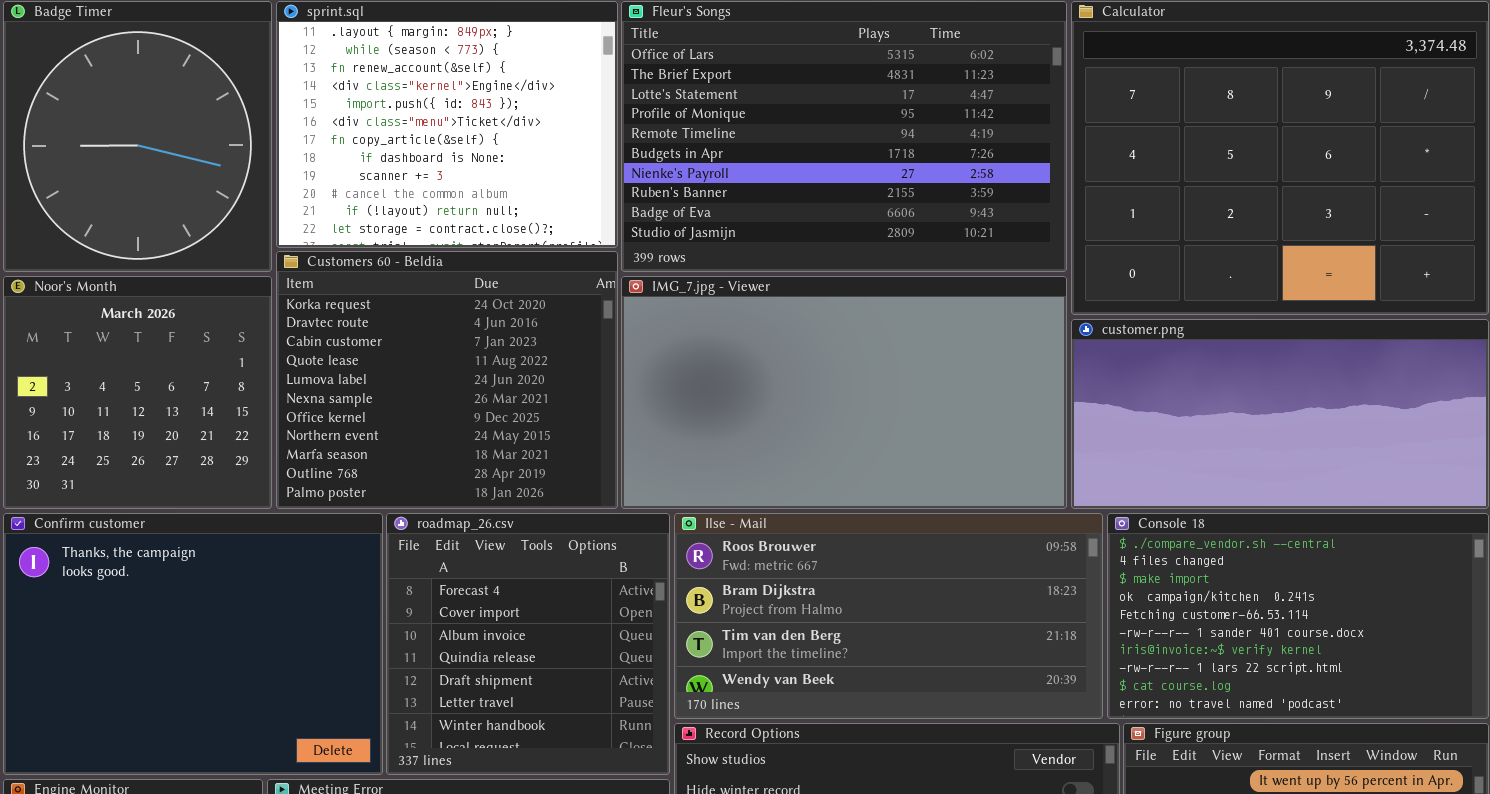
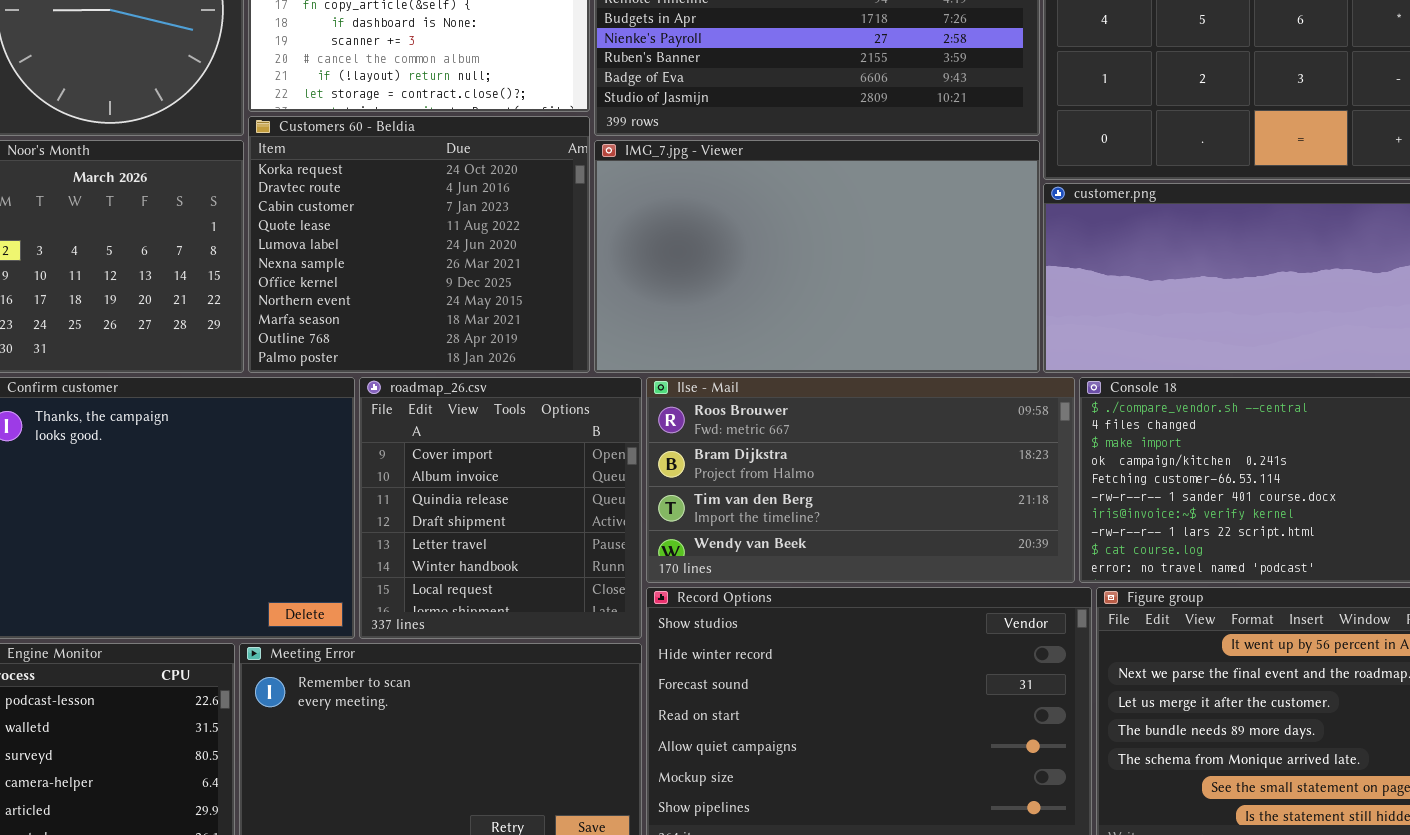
roadmap_26.csv: [386,513,670,775] -> [359,377,642,639], scrolled down 1 row

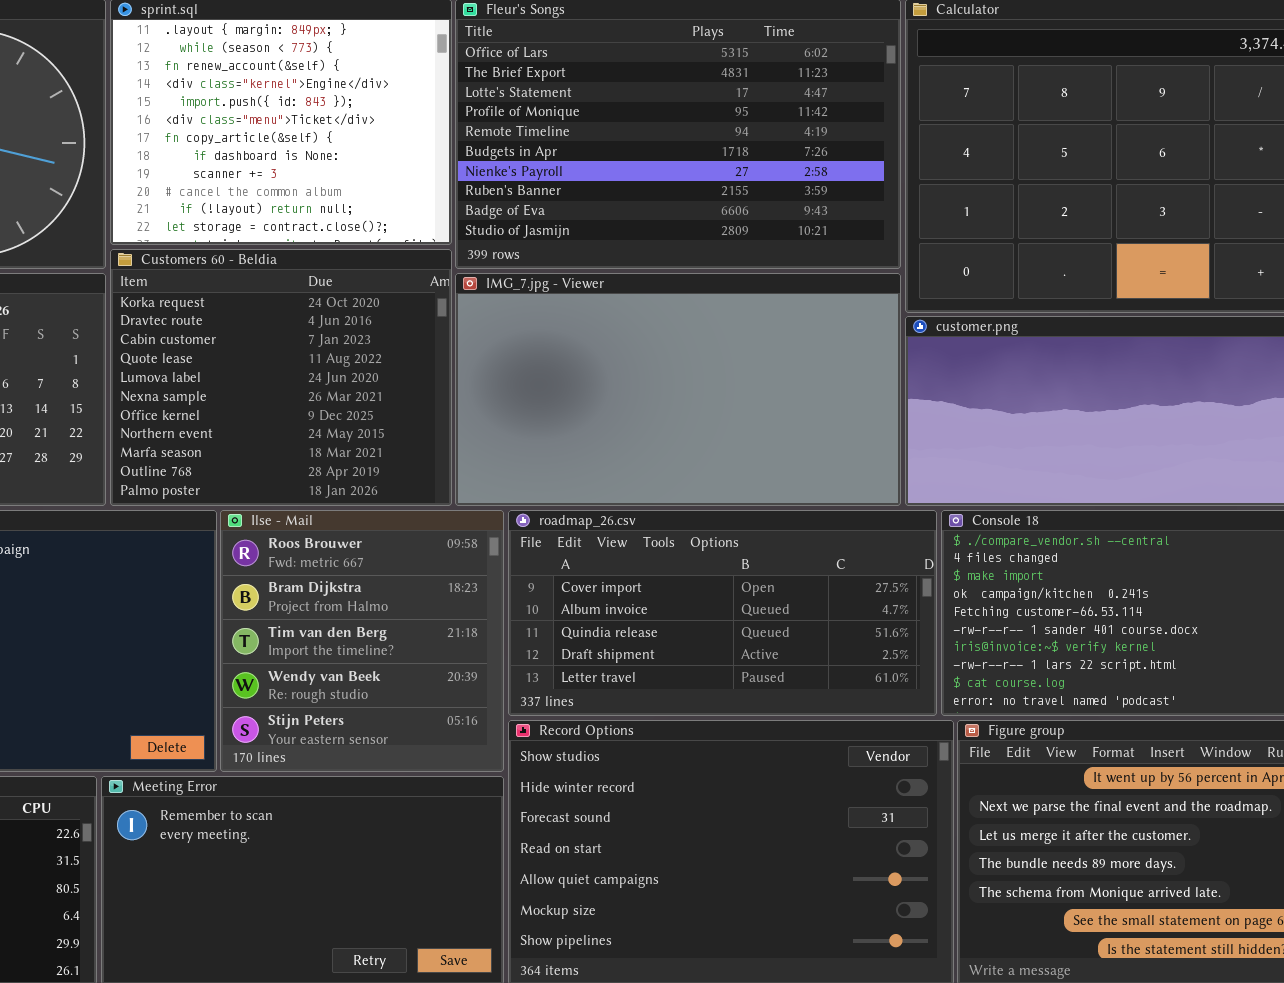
roadmap_26.csv: [359,377,642,639] -> [508,510,937,716], moved, resized
Ilse - Mail: [646,377,1075,583] -> [220,510,504,772], moved, resized

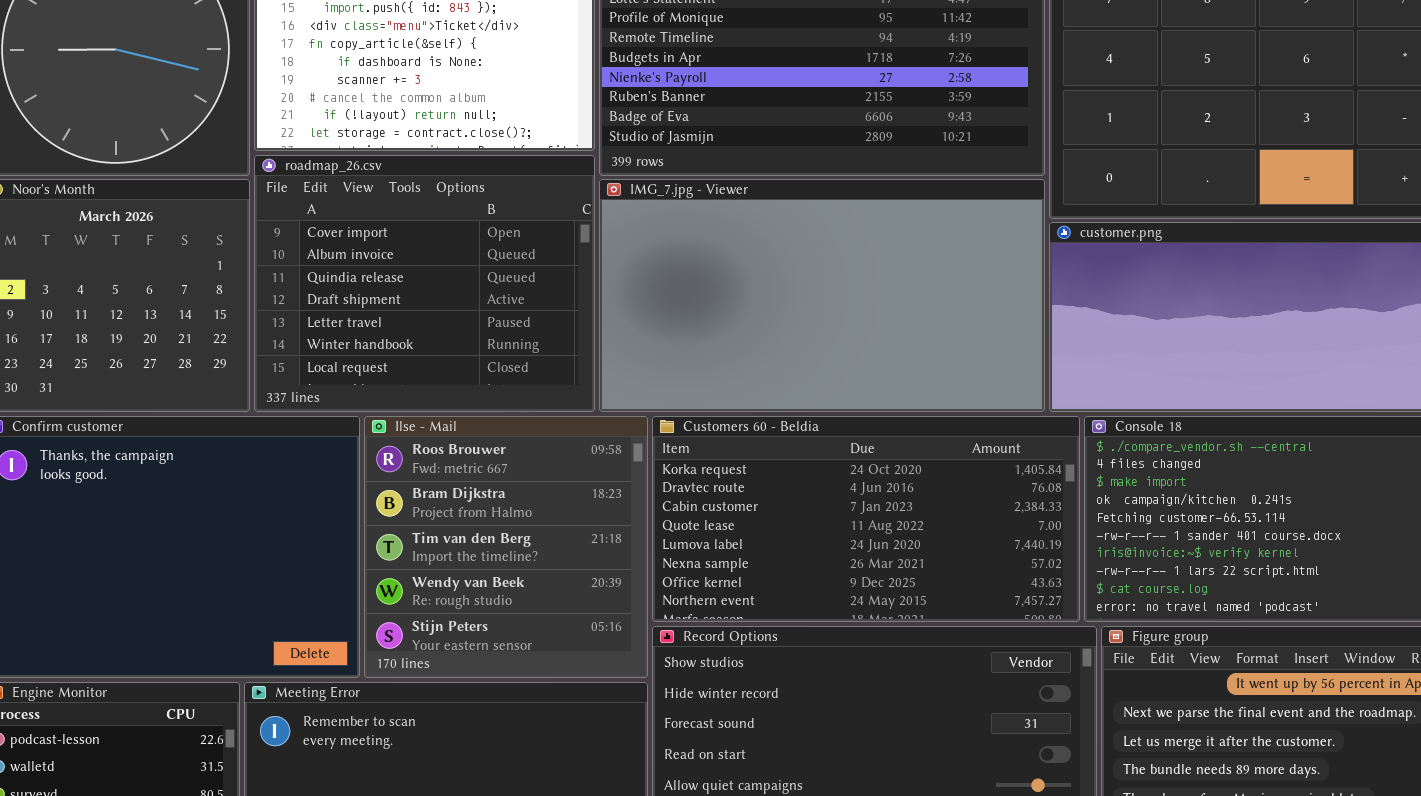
Customers 60 - Beldia: [110,249,452,506] -> [652,416,1080,622], moved, resized
roadmap_26.csv: [508,510,937,716] -> [254,155,595,412], moved, resized

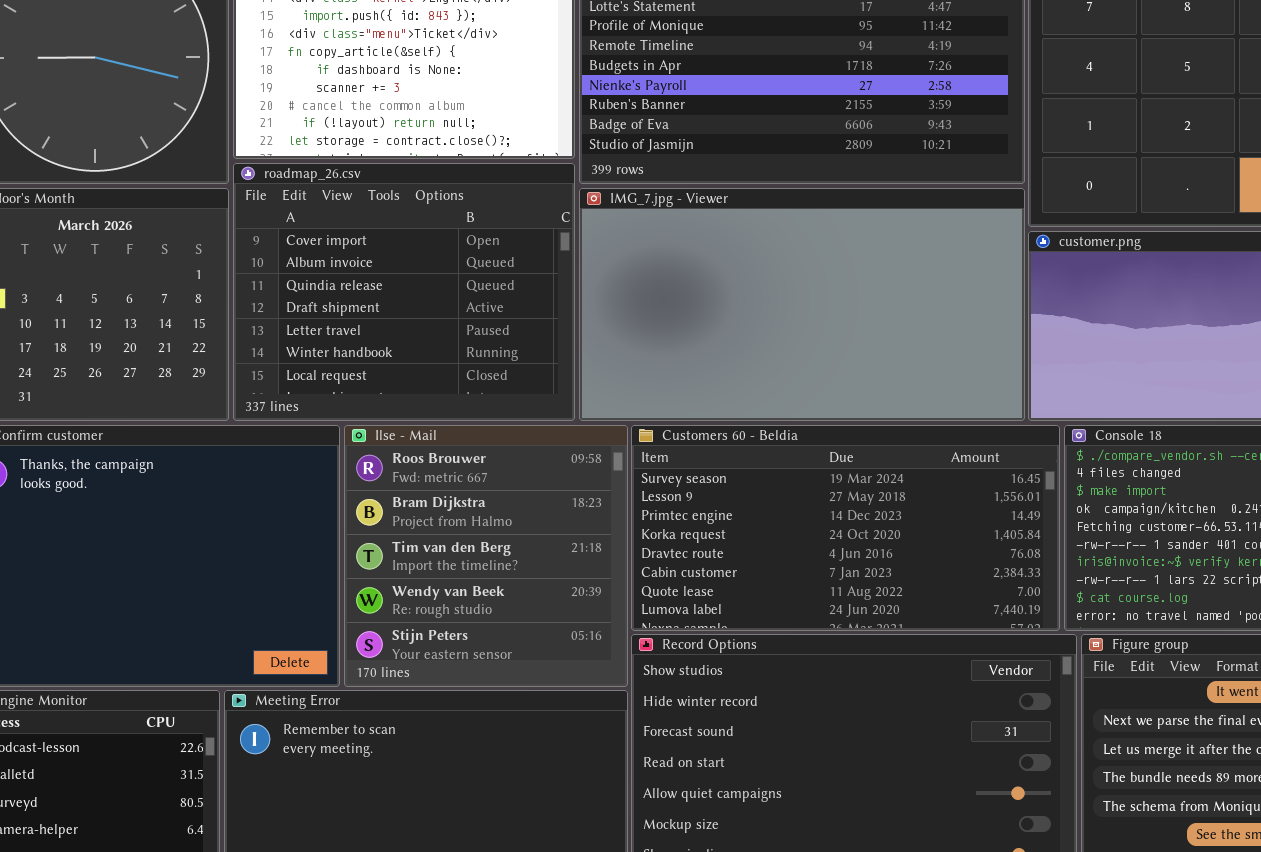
Customers 60 - Beldia: [652,416,1080,622] -> [631,425,1060,631], scrolled up 3 rows

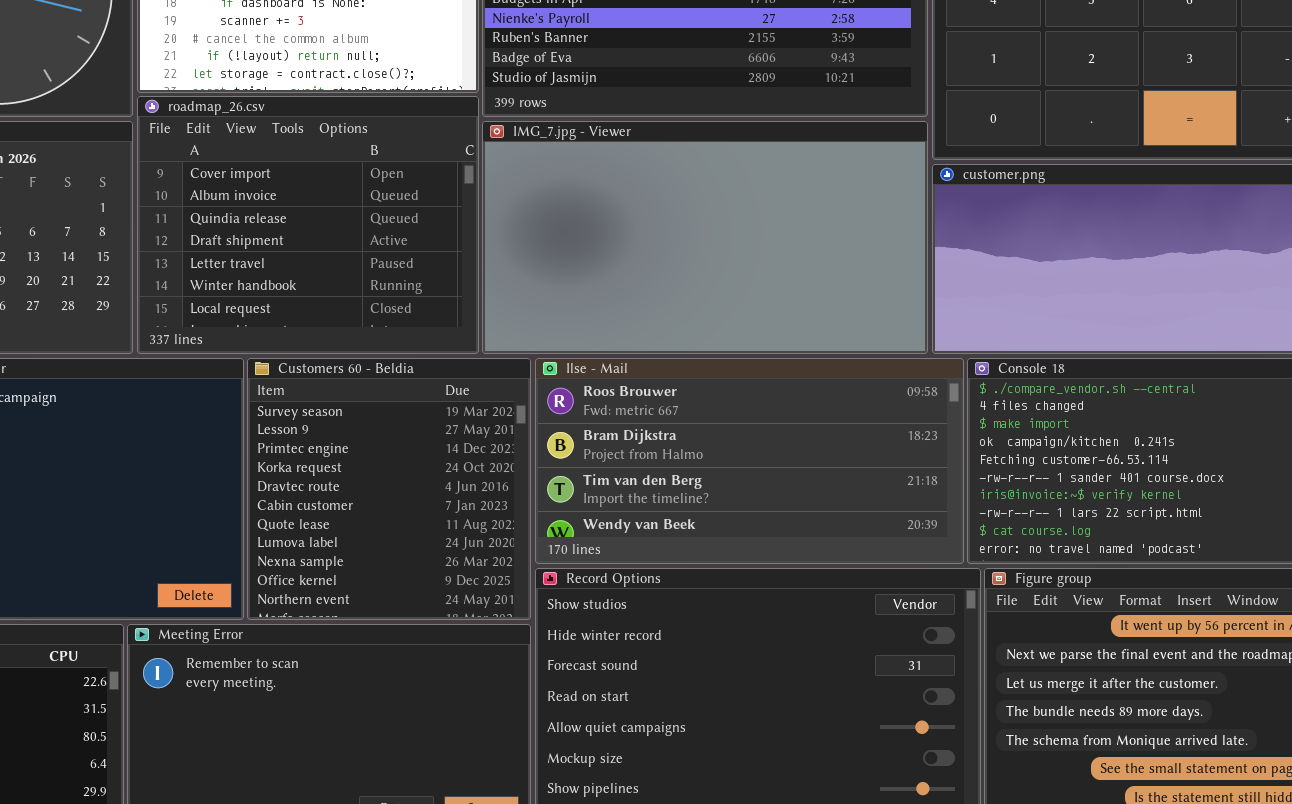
Ilse - Mail: [344,425,628,687] -> [535,358,964,564], moved, resized
Customers 60 - Beldia: [631,425,1060,631] -> [247,358,531,620], moved, resized

